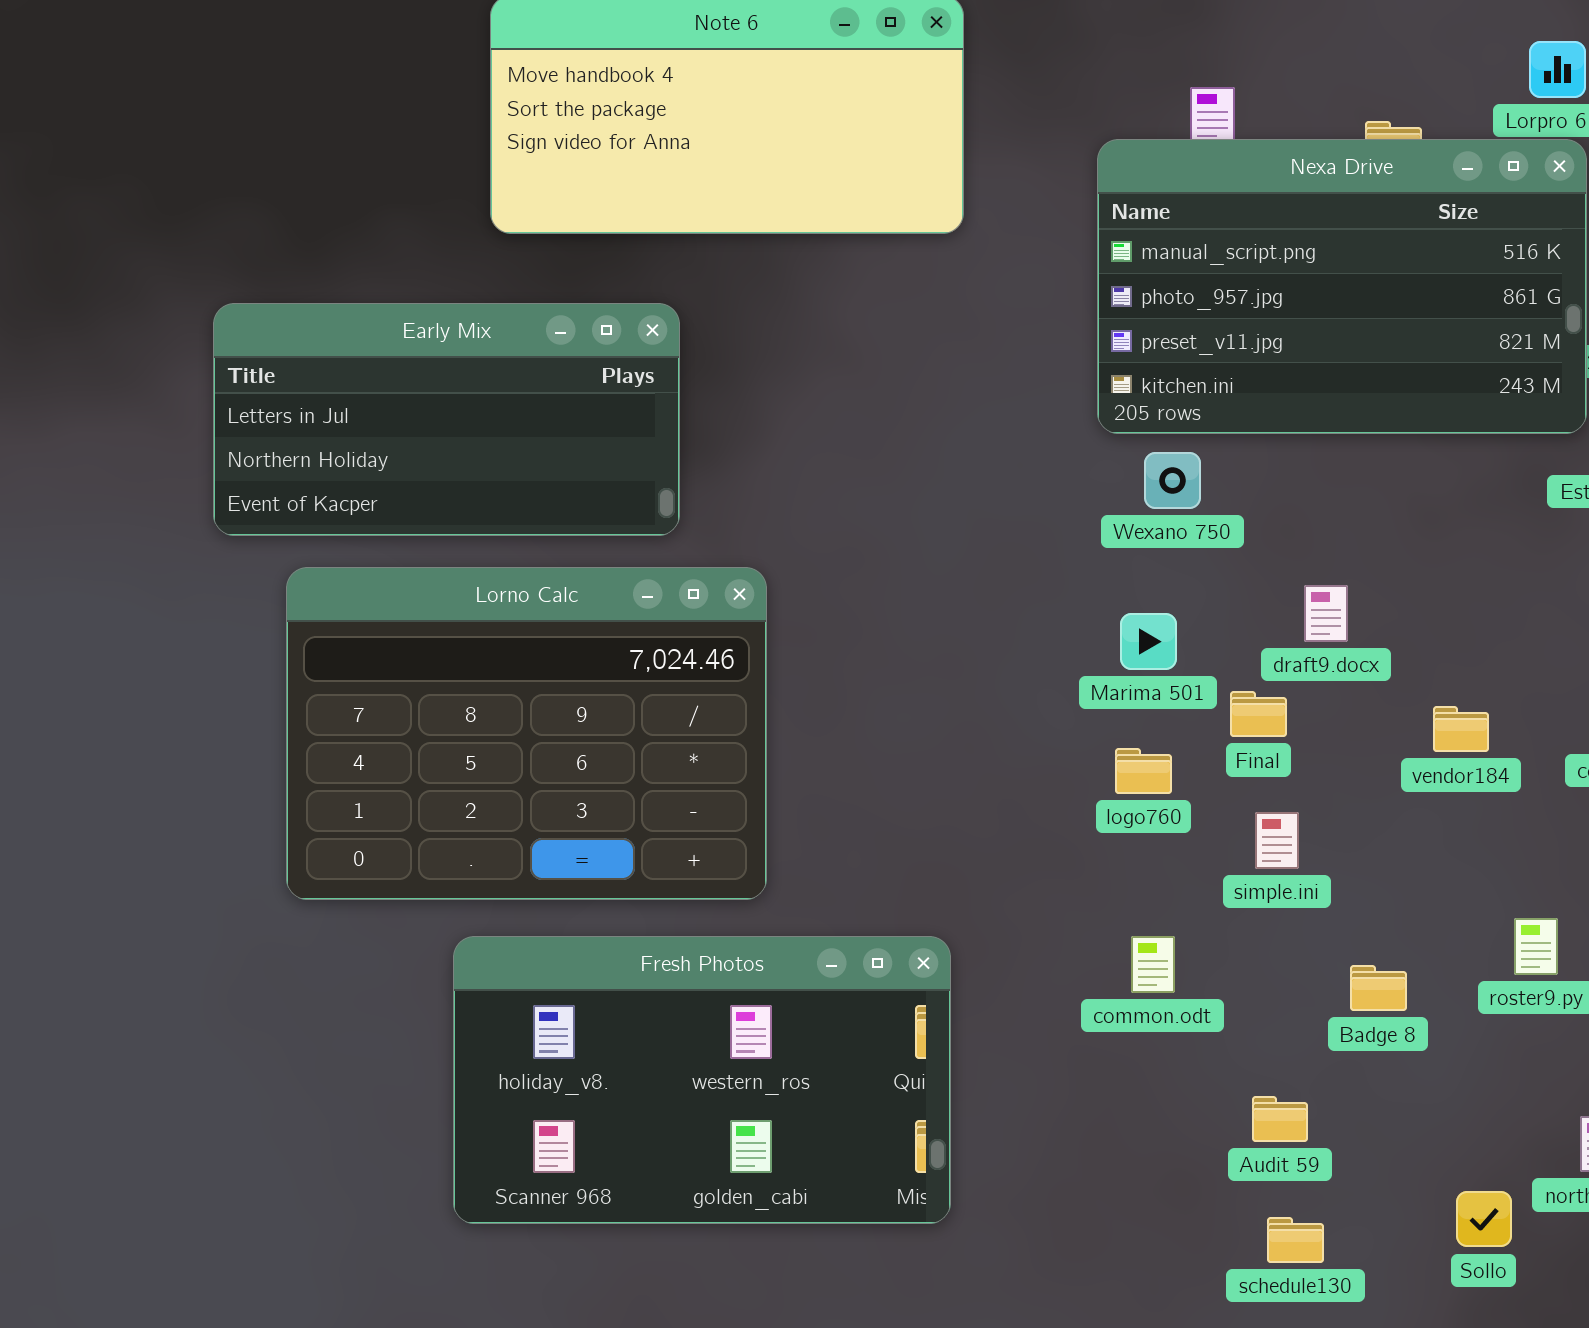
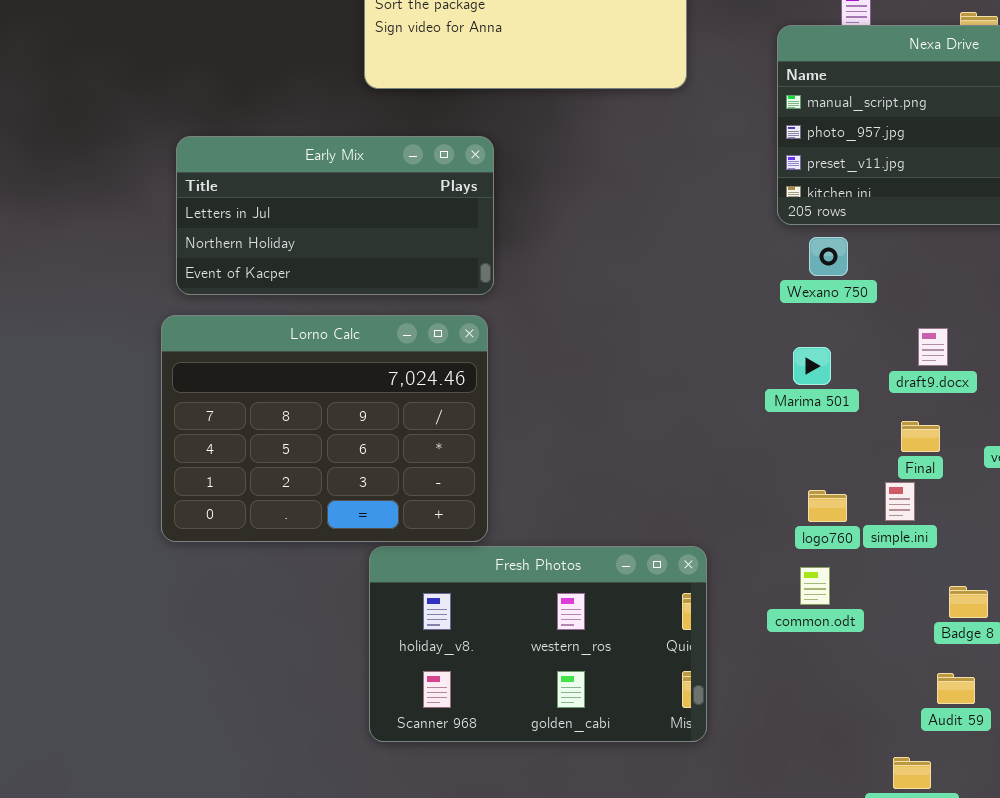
Lorno Calc: [286,567,767,900] -> [161,315,488,542], moved
Final: [1230,691,1287,737] -> [901,421,940,452], moved
logo760: [1115,748,1172,794] -> [808,490,847,522], moved
Fresh Photos: [453,936,951,1224] -> [369,546,707,742], moved
Audit 59: [1252,1096,1308,1142] -> [937,673,975,704], moved

